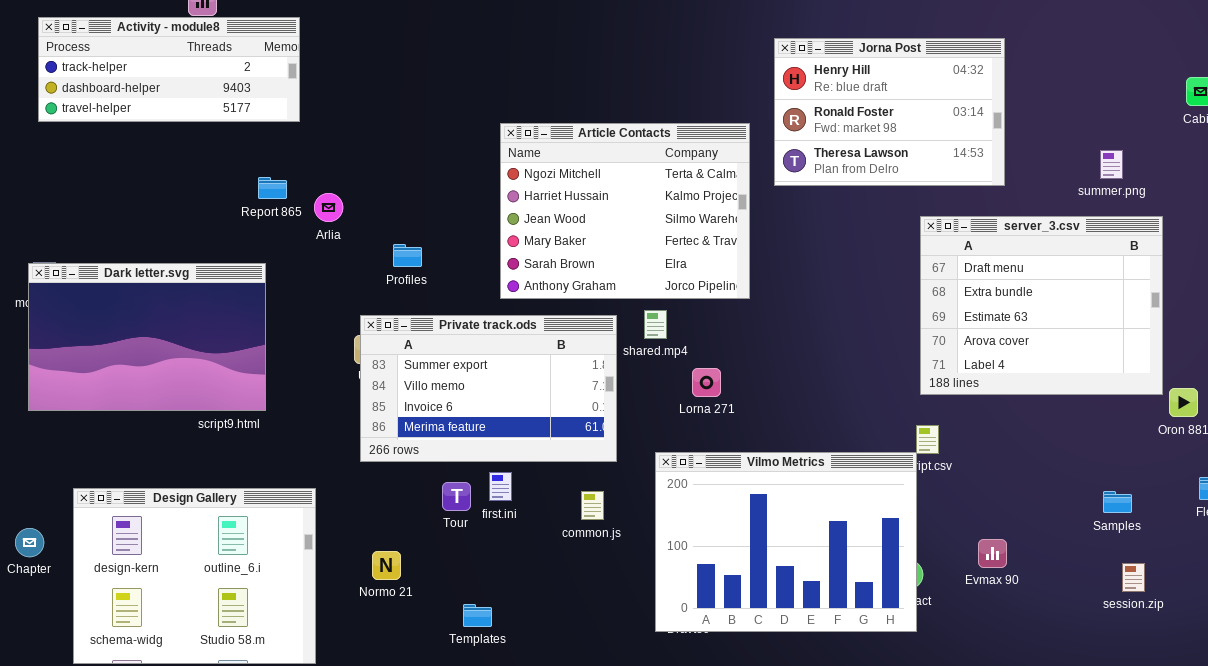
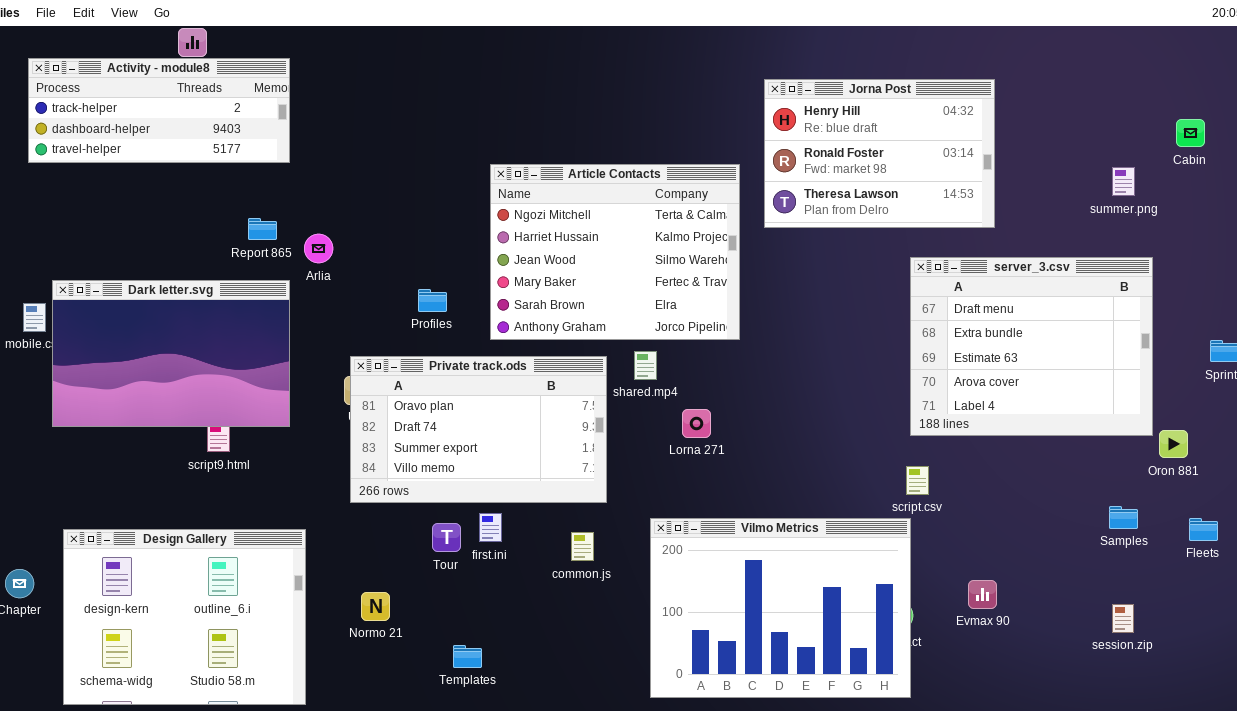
summer.png: [1100,150,1123,179] -> [1112,167,1135,196], moved
Profiles: [393,244,422,267] -> [418,289,447,312], moved
Dark letter.svg: [28,263,266,411] -> [52,280,290,427], moved
Private track.ods: [360,315,617,462] -> [350,356,607,503], scrolled up 2 rows
Vilmo Metrics: [655,452,917,632] -> [650,518,911,698], moved
Samples: [1103,491,1132,513] -> [1109,506,1138,529], moved

